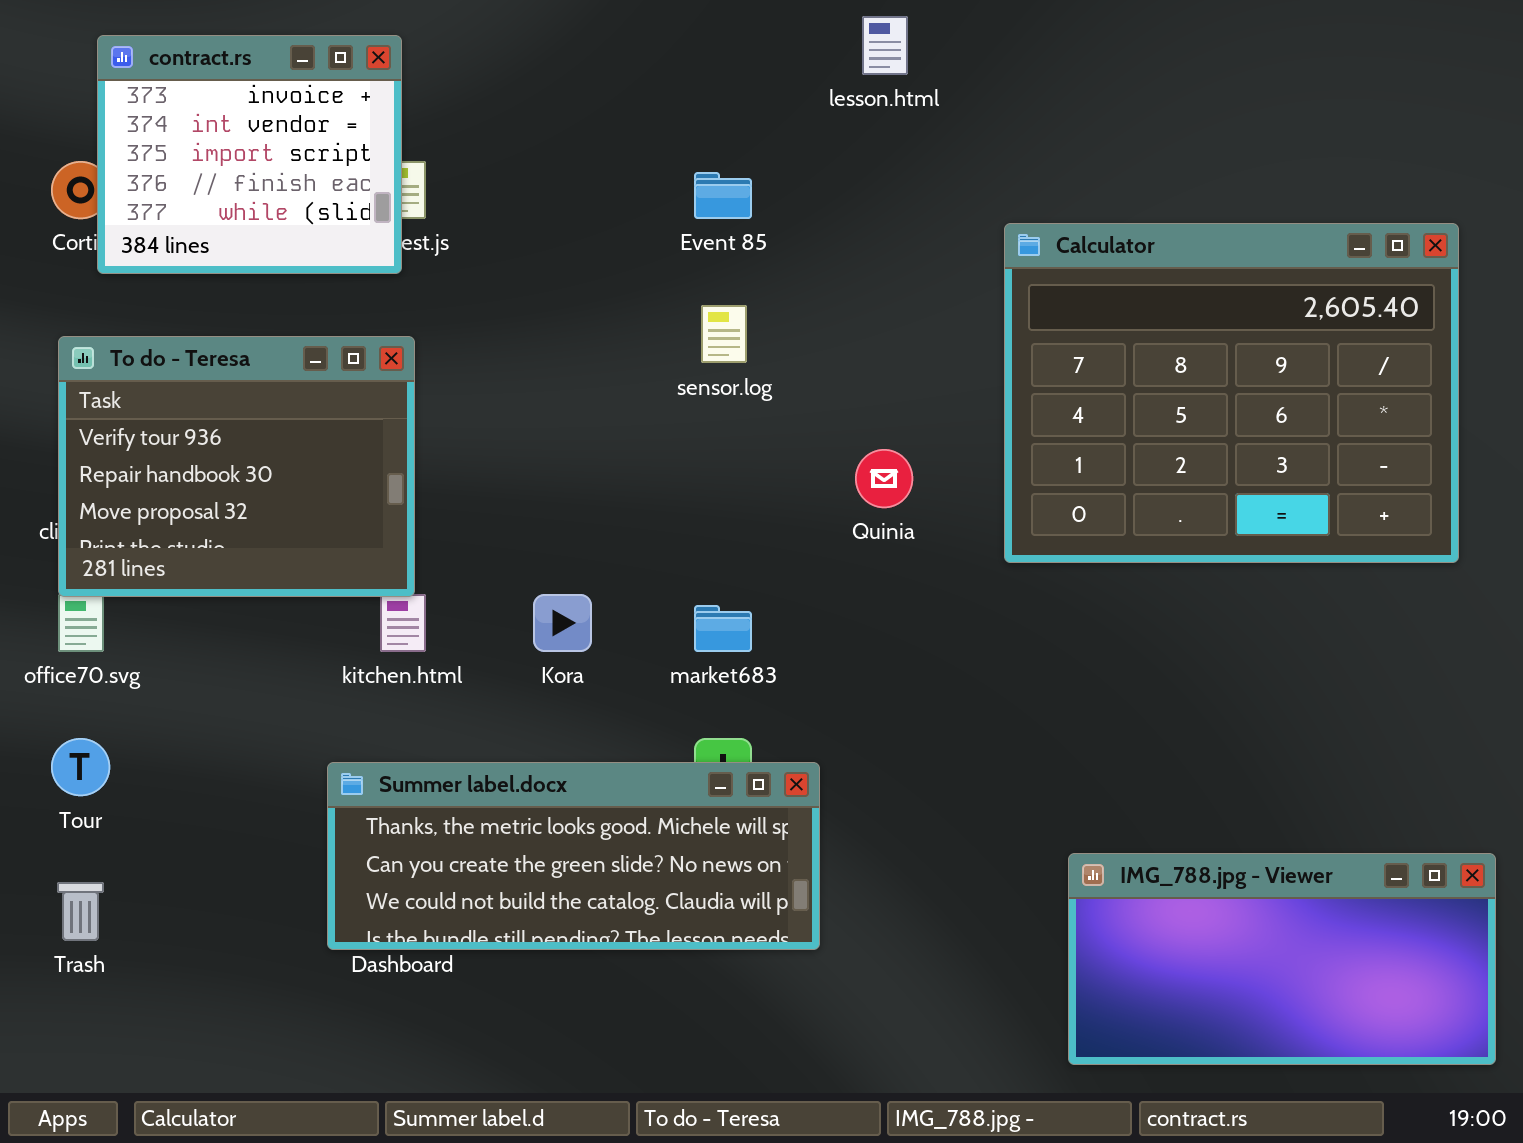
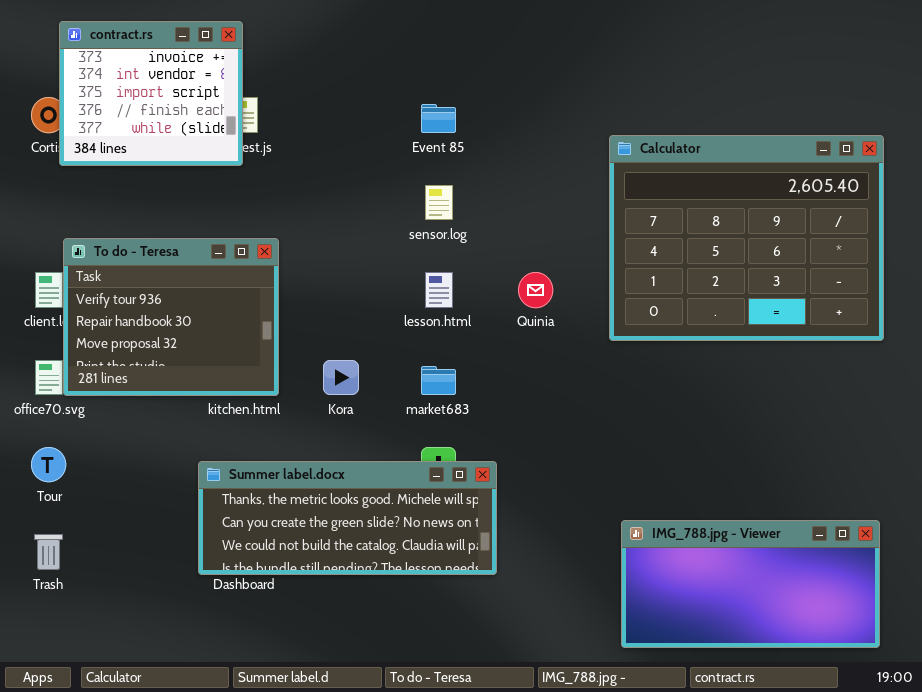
lesson.html: [862,16,908,75] -> [425,272,453,308], moved
To do - Teresa: [58,336,415,597] -> [63,238,279,396], moved
IMG_788.jpg - Viewer: [1068,853,1496,1065] -> [621,520,880,648], moved

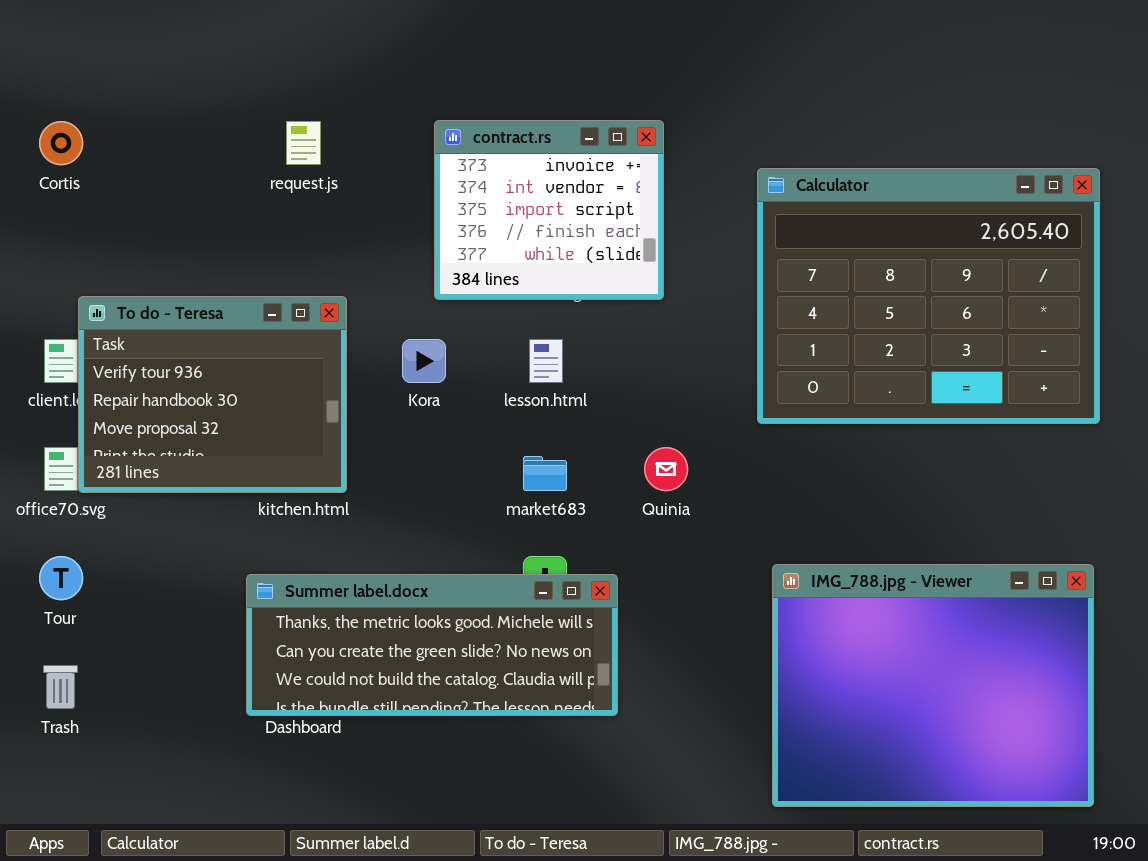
contract.rs: [59,21,243,166] -> [434,120,664,300], moved
Quinia: [518,272,553,308] -> [644,447,688,491], moved
Kora: [323,360,359,395] -> [402,339,446,383], moved
IMG_788.jpg - Viewer: [621,520,880,648] -> [772,564,1094,807], resized

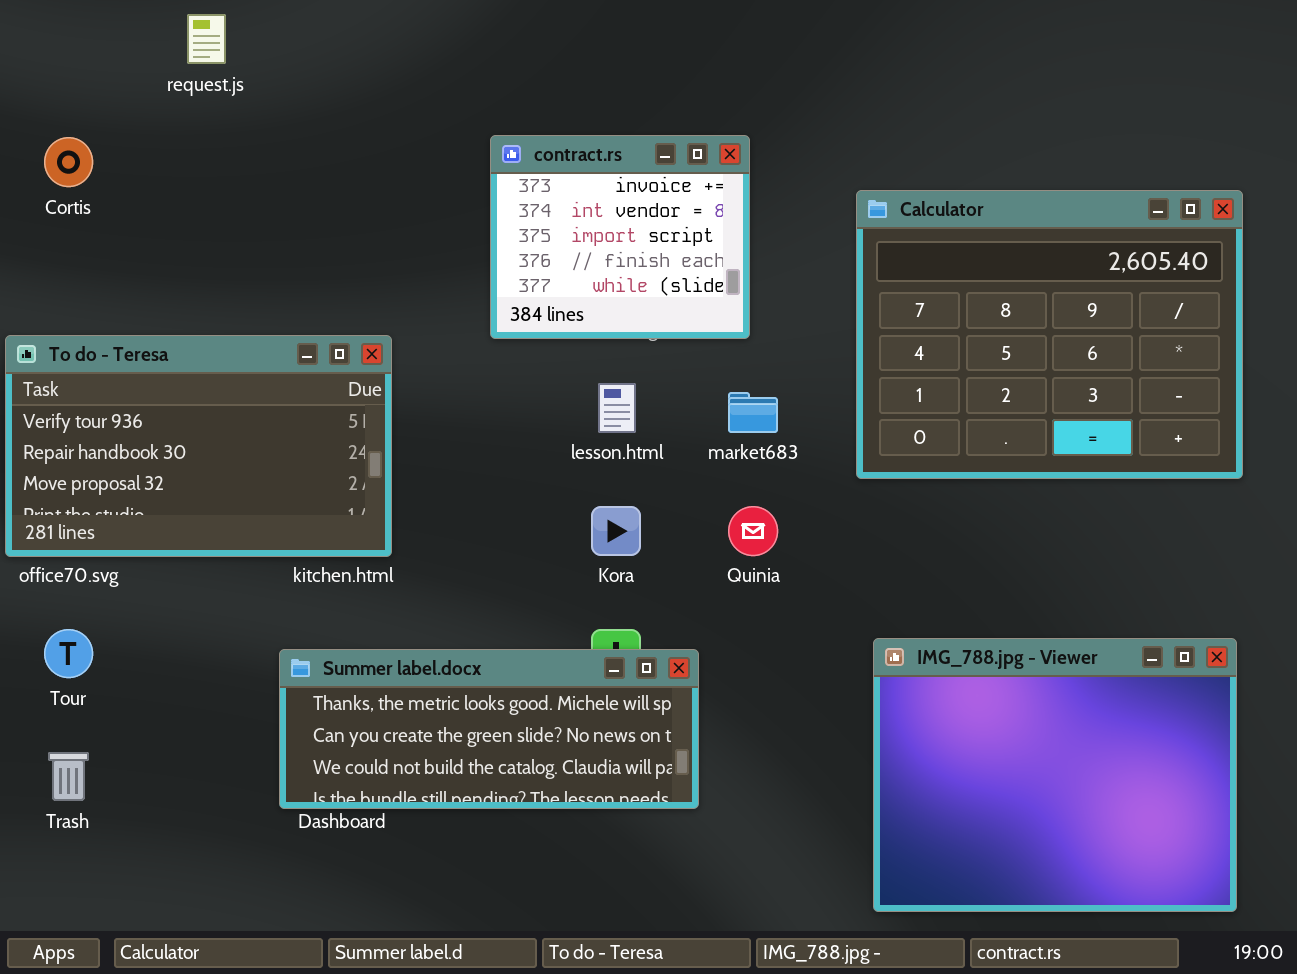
request.js: [286,121,321,165] -> [187,14,226,64], moved
To do - Teresa: [78,296,347,493] -> [5,335,392,557], resized
Kora: [402,339,446,383] -> [591,506,641,556], moved
market683: [523,456,567,491] -> [728,392,778,433], moved

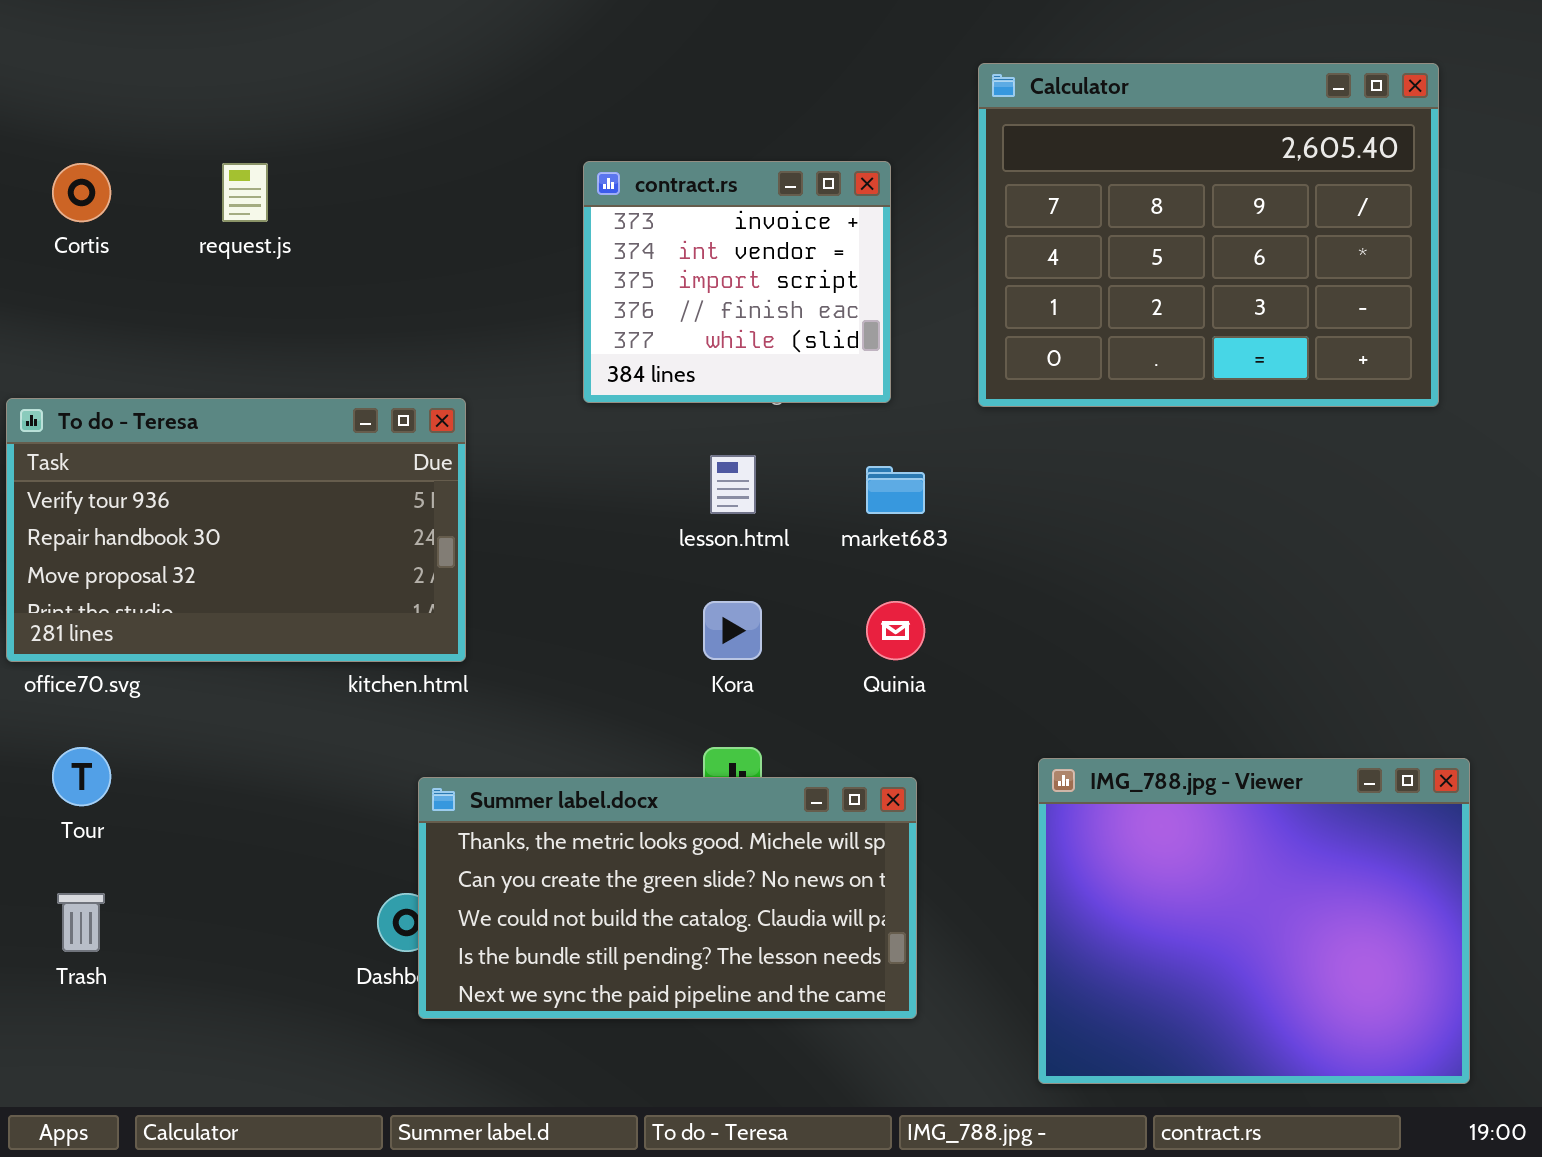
request.js: [187,14,226,64] -> [222,163,268,222], moved
Calculator: [856,190,1243,479] -> [978,63,1439,407], moved
Summer label.docx: [279,649,699,809] -> [418,777,917,1019], moved, resized

